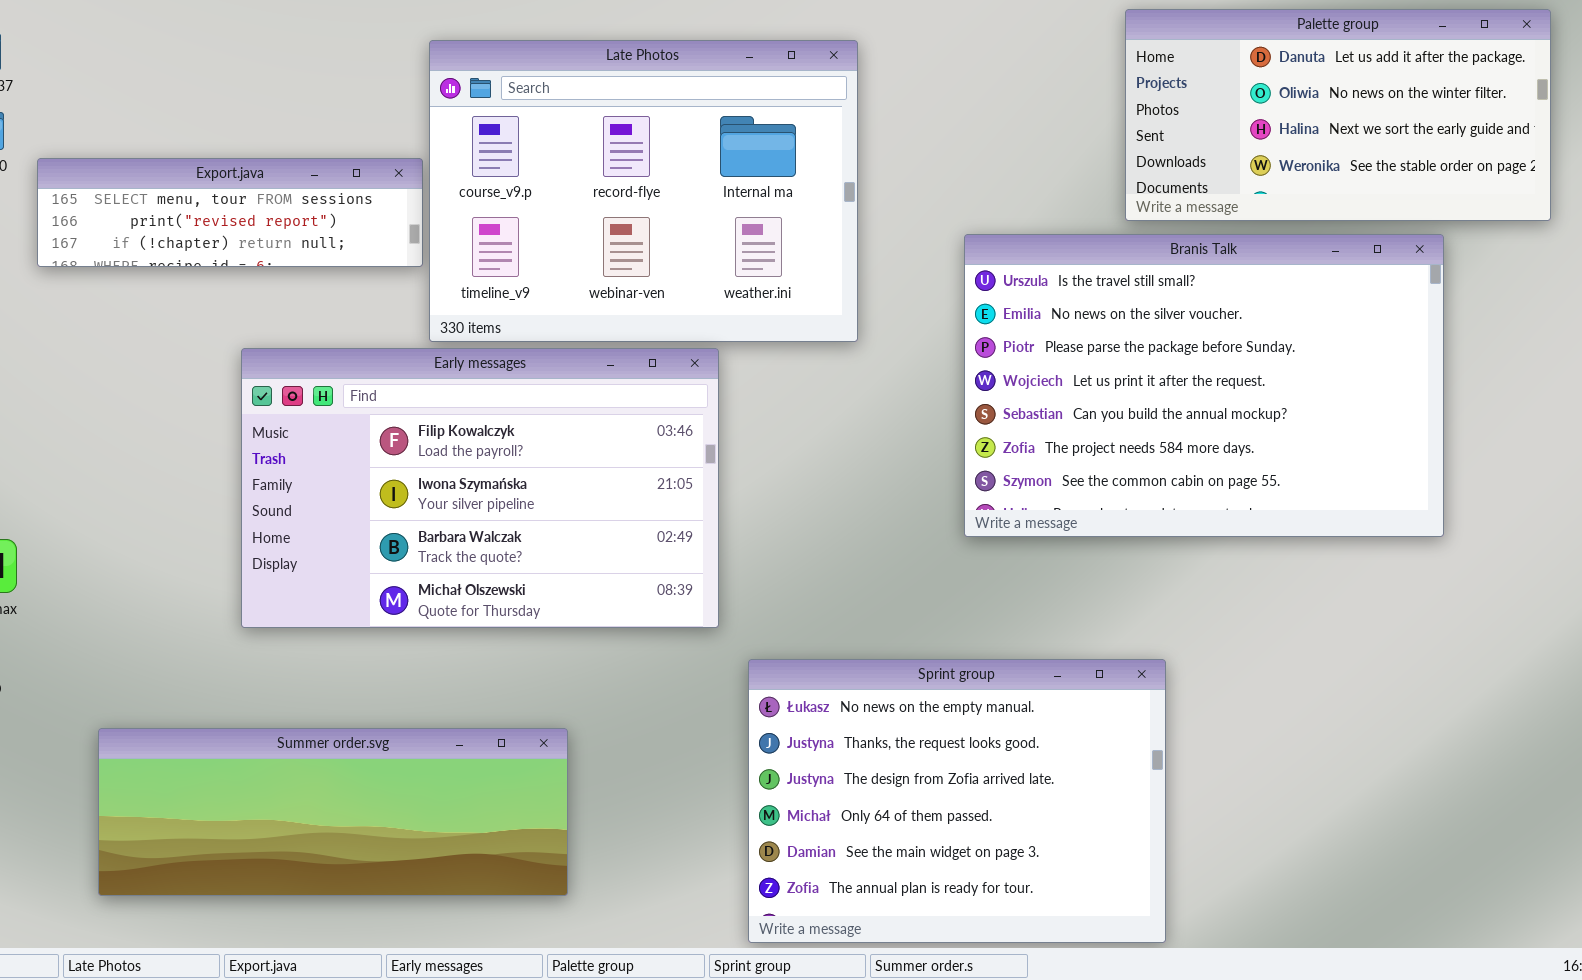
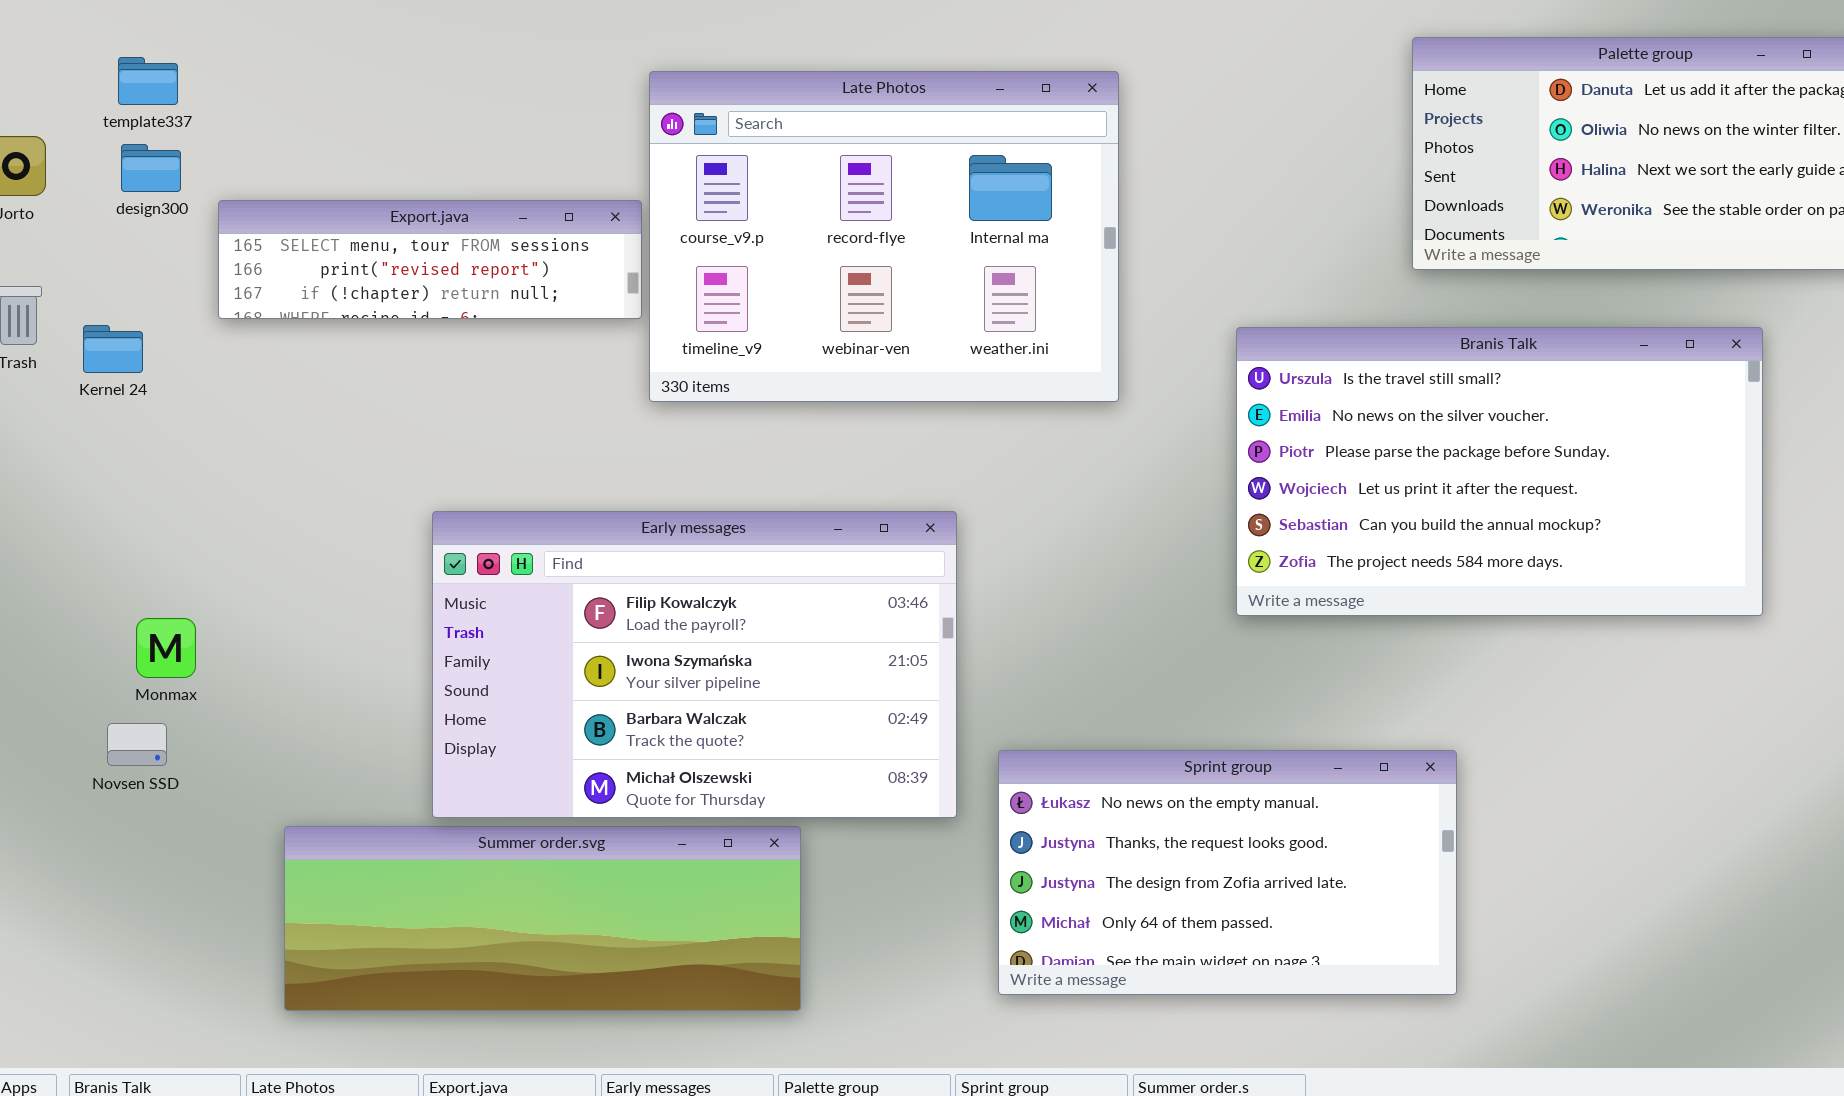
Branis Talk: [964,234,1444,537] -> [1236,327,1763,616], resized
Early messages: [241,348,719,628] -> [432,511,957,818], moved
Sprint group: [748,659,1166,943] -> [998,750,1457,995], resized

